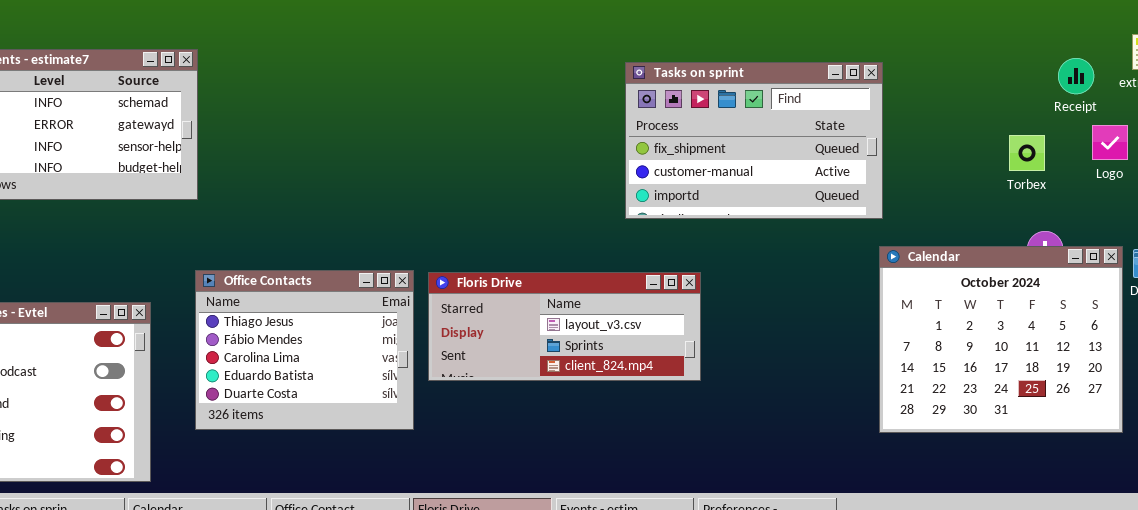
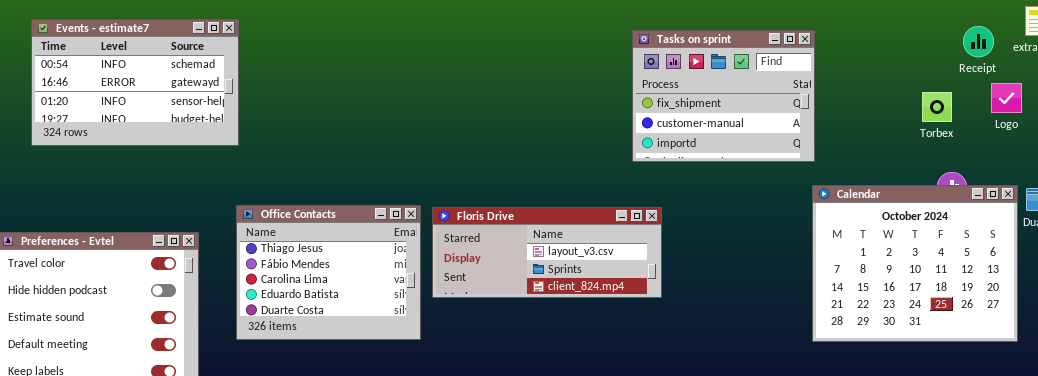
Tasks on sprint: [625,62,883,219] -> [632,30,815,162], resized

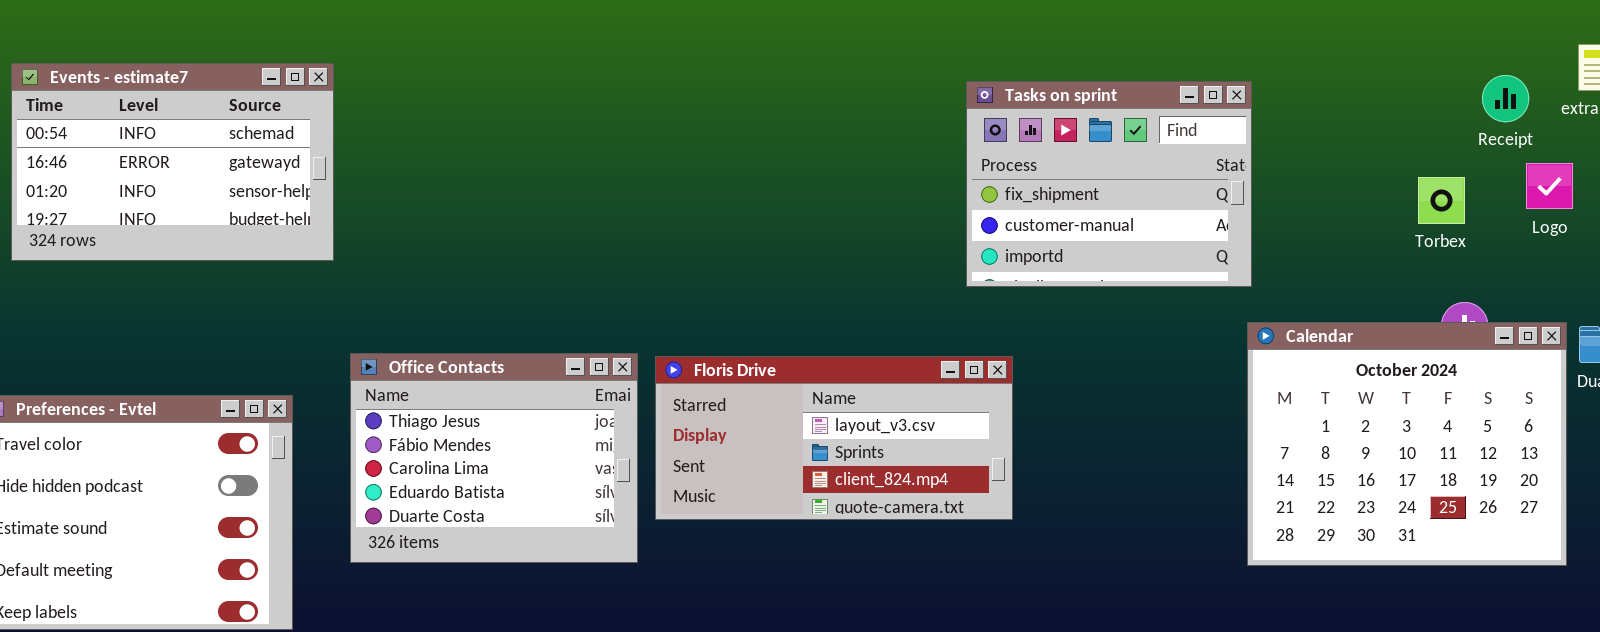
Events - estimate7: [31,19,239,146] -> [11,63,334,261], moved
Floris Drive: [432,207,662,298] -> [655,356,1013,520], resized

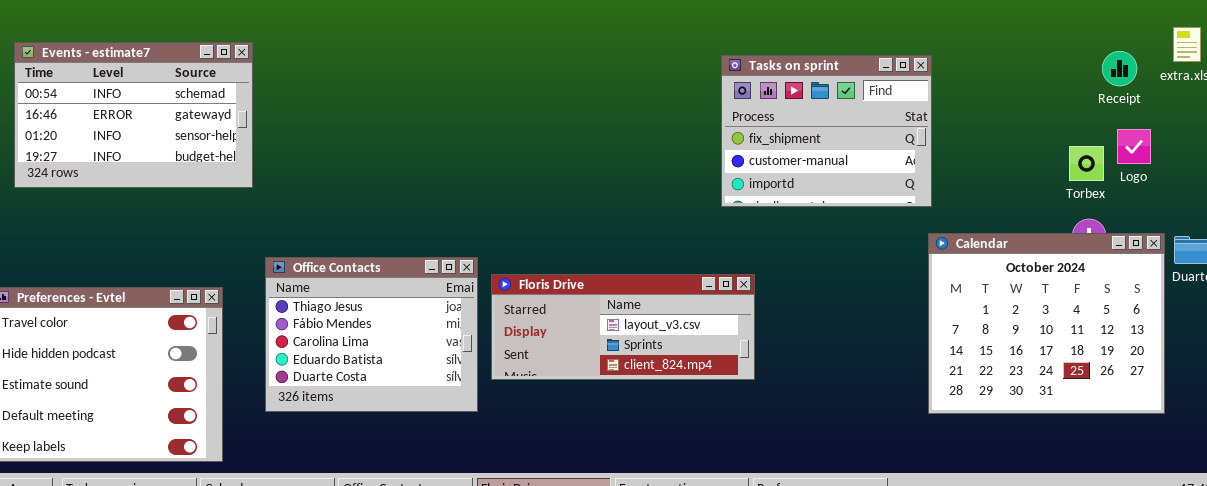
Logo: [1526,163,1573,209] -> [1117,129,1151,164], moved
Torbex: [1418,177,1465,224] -> [1069,146,1104,181], moved
Floris Drive: [655,356,1013,520] -> [491,274,755,380], resized

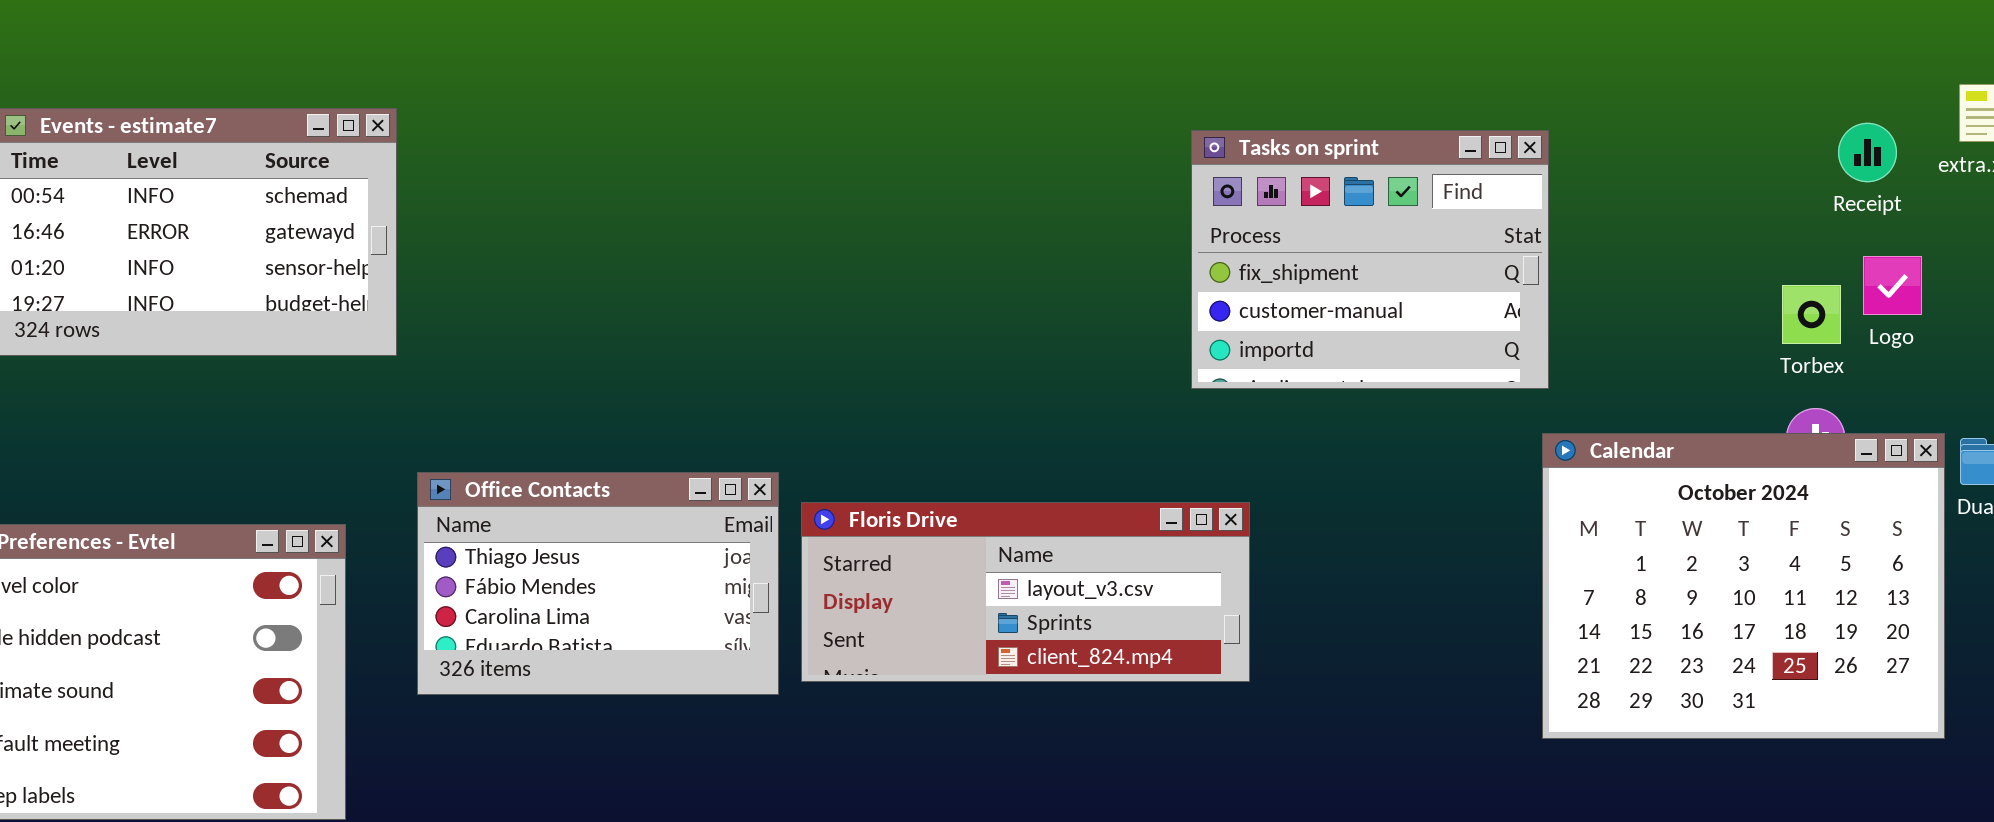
Office Contacts: [265,257,478,412] -> [417,472,779,695], resized

